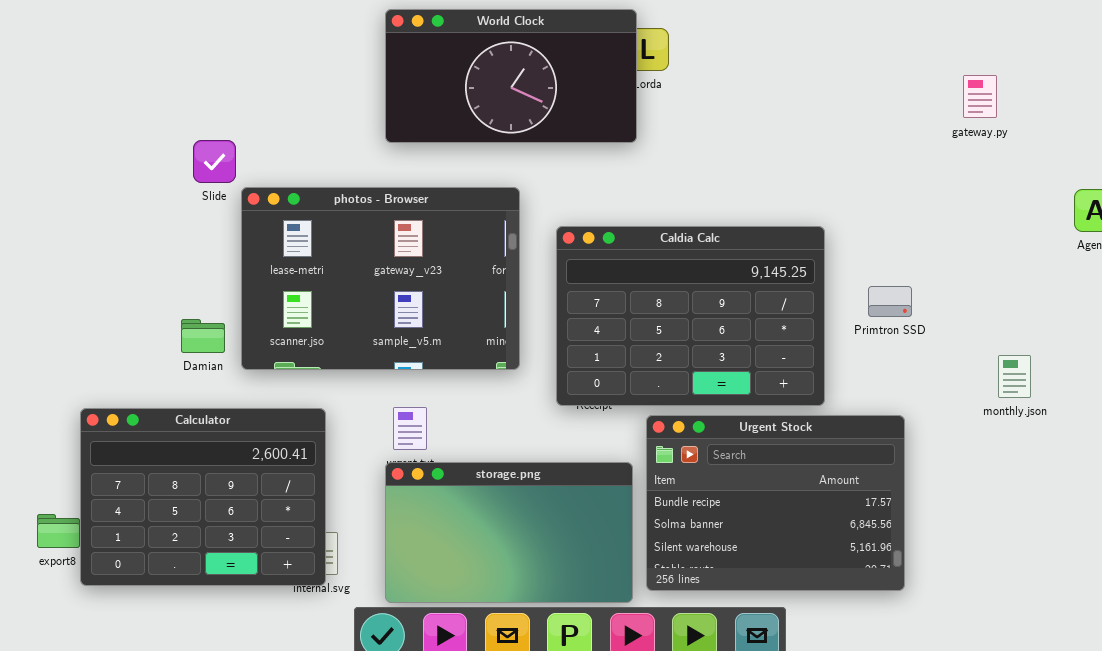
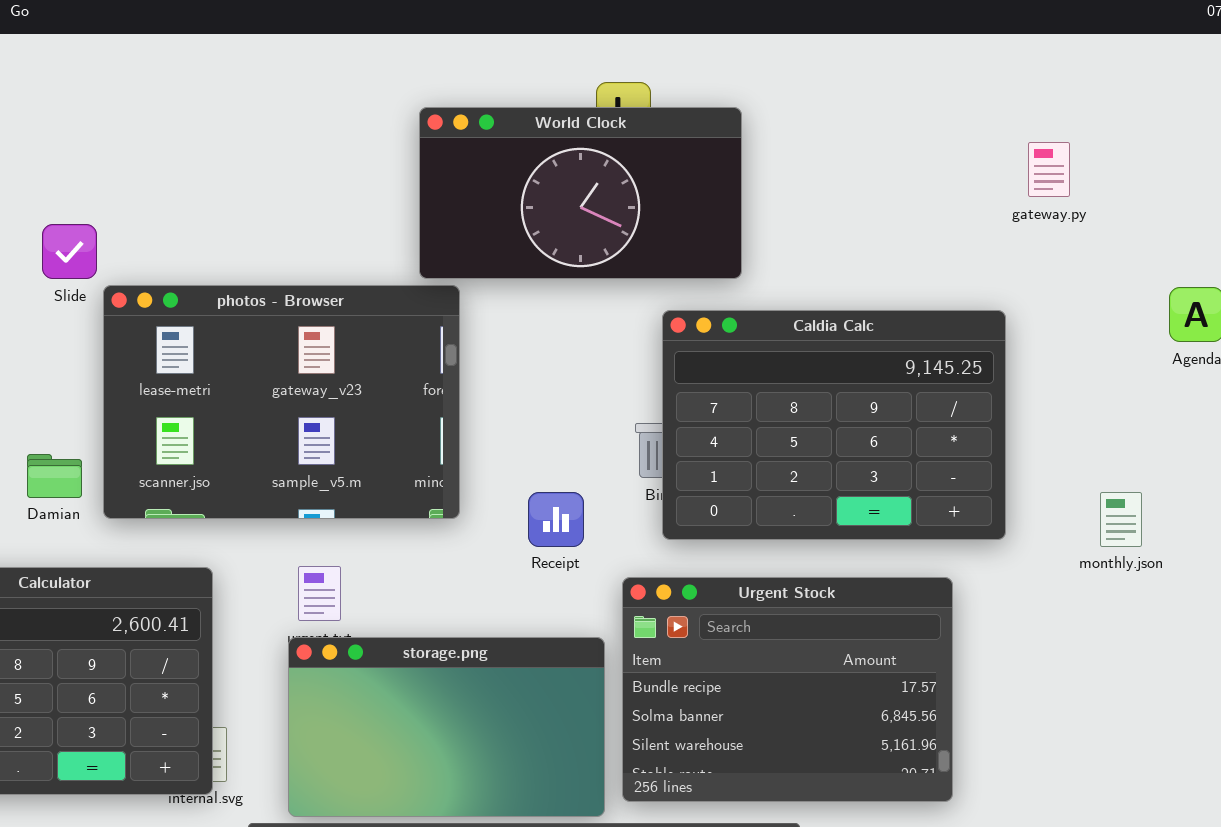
World Clock: [385,9,637,143] -> [419,107,742,279], moved
Caldia Calc: [556,226,825,406] -> [662,310,1006,540], moved
monthly.json: [998,355,1031,398] -> [1100,492,1142,547], moved

